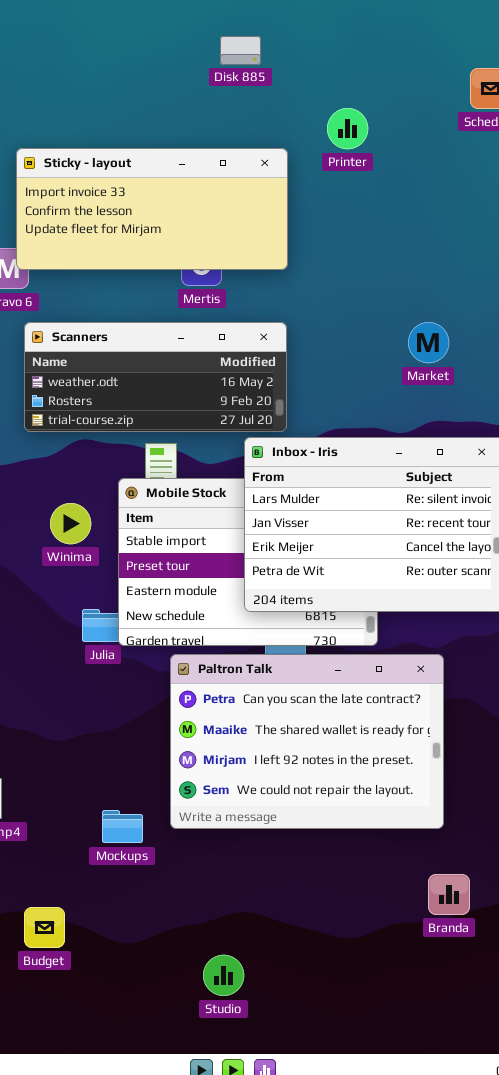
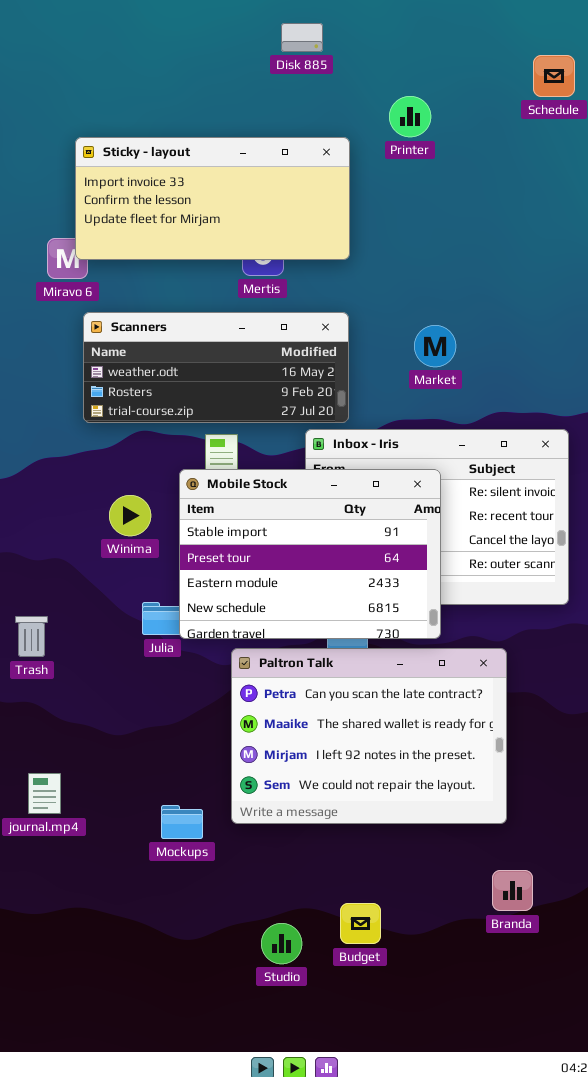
Market: [408,322,449,363] -> [414,325,456,367], moved
Mobile Stock: [118,478,378,646] -> [179,469,441,639], raised
Budget: [24,907,65,948] -> [340,903,381,944], moved
Studio: [203,955,244,996] -> [261,923,302,964], moved

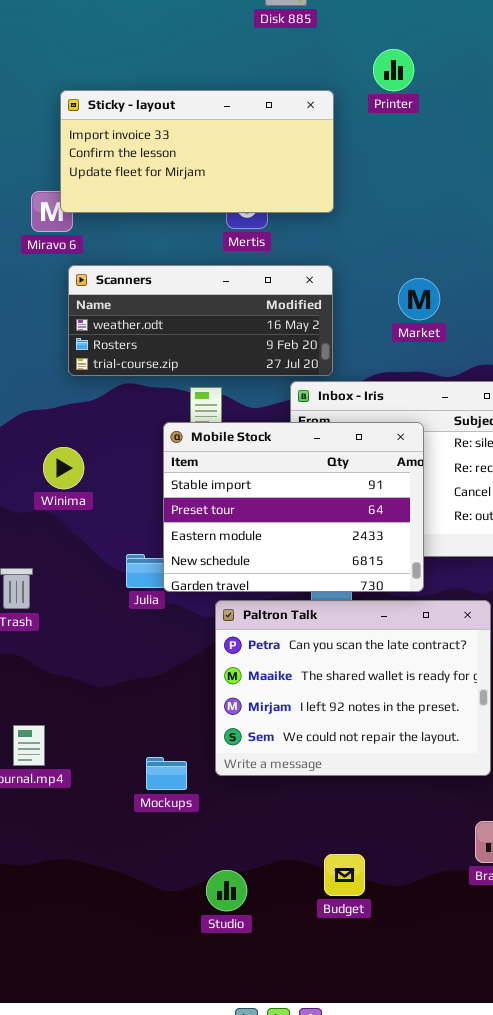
Winima: [109,495,151,536] -> [43,447,84,489], moved
Studio: [261,923,302,964] -> [206,870,247,911], moved

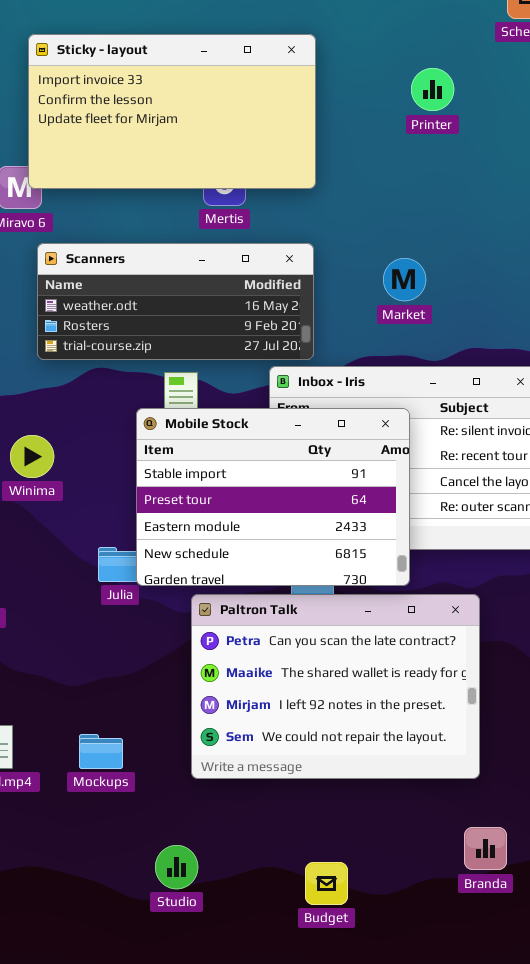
Printer: [373,49,414,91] -> [411,68,454,111], moved
Sticky - layout: [60,90,334,213] -> [28,34,316,189], resized
Mockups: [146,757,187,790] -> [79,734,123,769], moved
Studio: [206,870,247,911] -> [155,845,198,889], moved

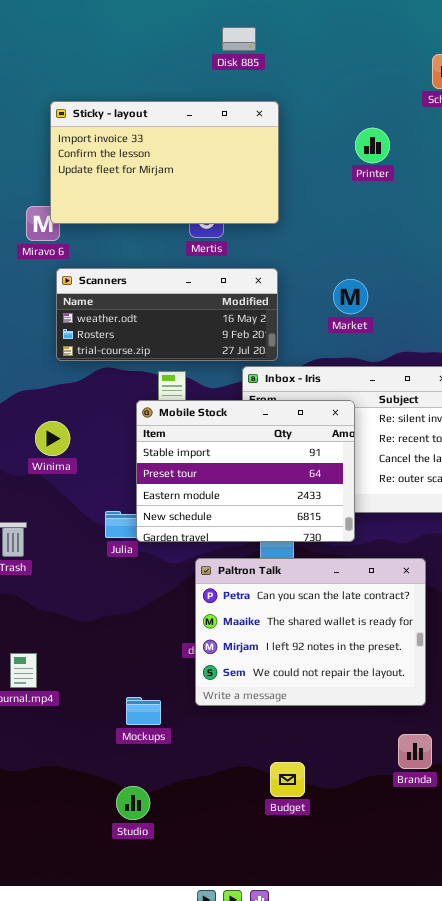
Paltron Talk: [191,594,480,779] -> [195,558,426,706], moved
Mockups: [79,734,123,769] -> [126,697,161,725], moved
Studio: [155,845,198,889] -> [116,786,150,820], moved

